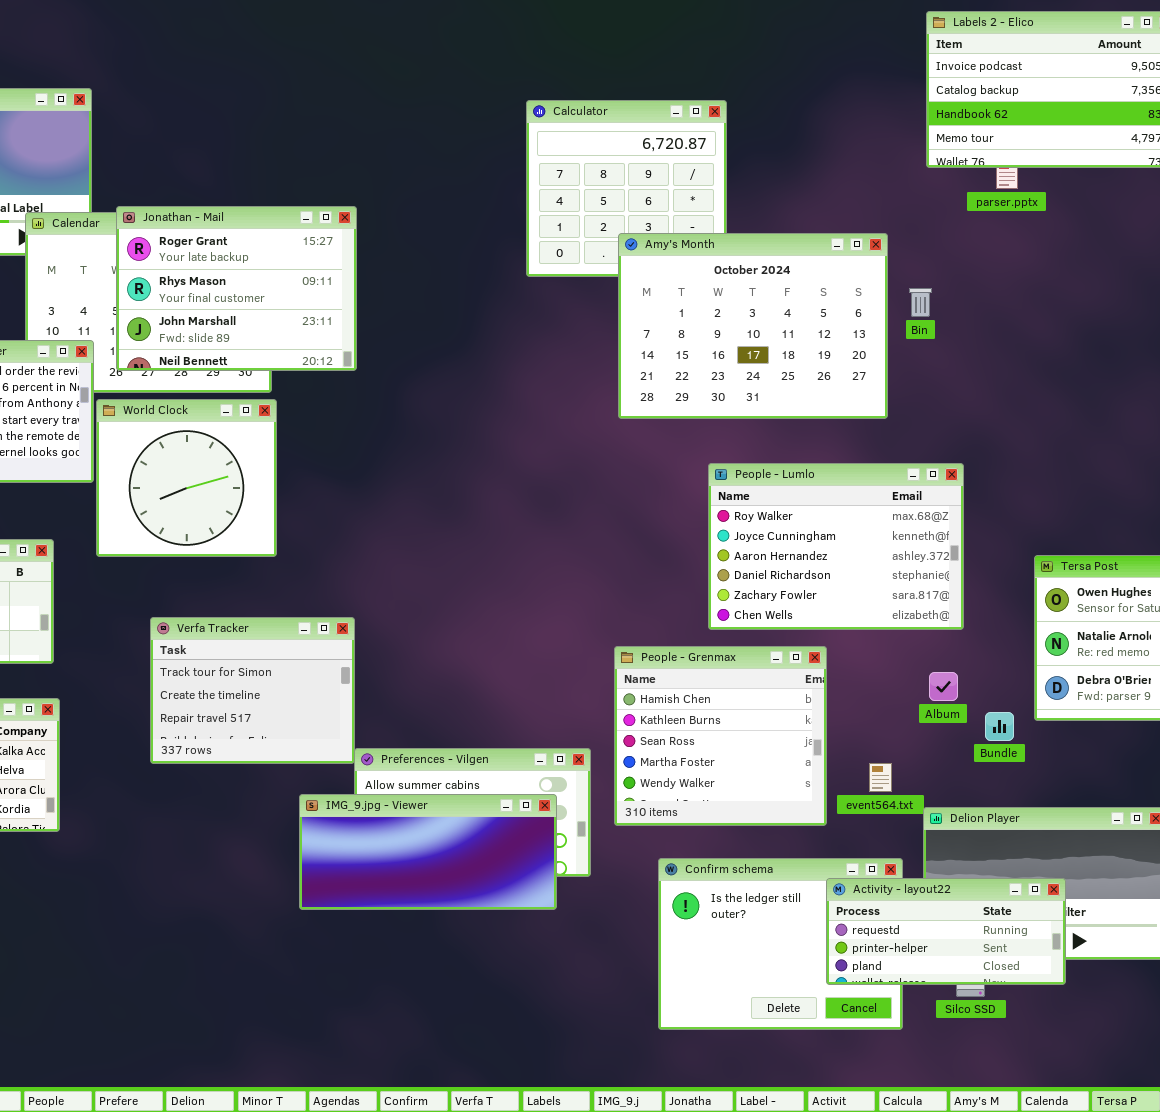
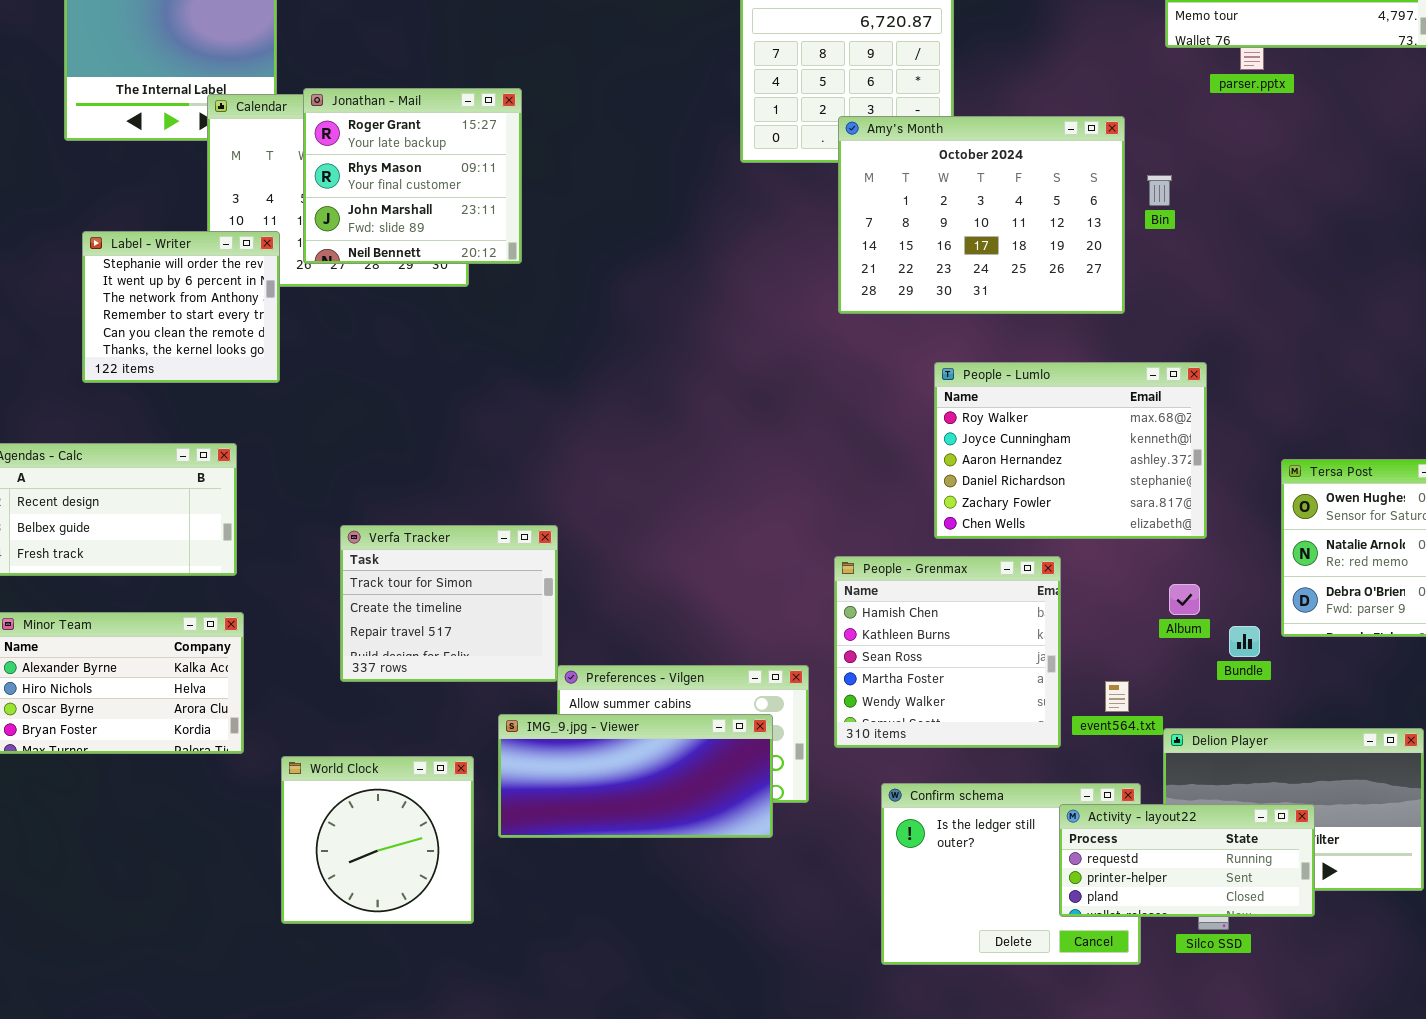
Jonathan - Mail: [116,206,357,371] -> [303,88,522,264], resized
World Clock: [96,399,277,557] -> [281,756,474,924], moved

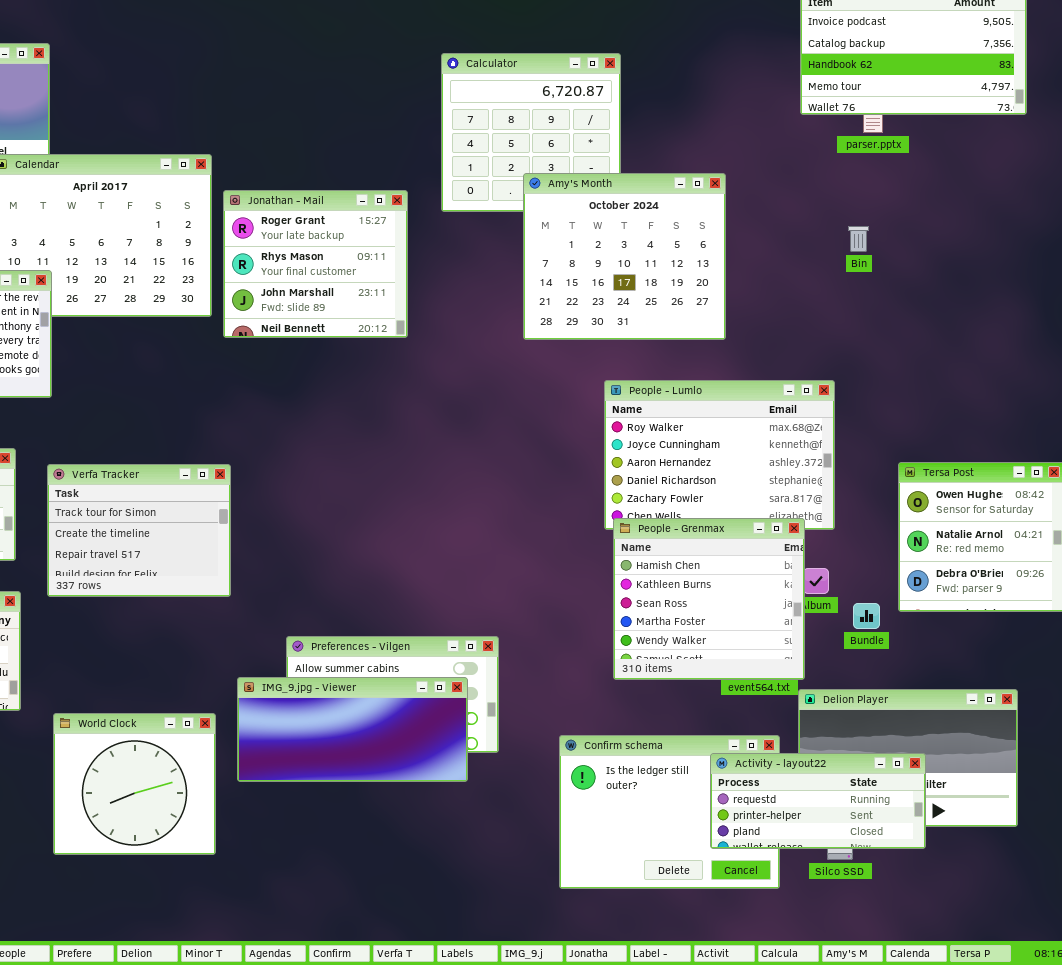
Jonathan - Mail: [303,88,522,264] -> [223,190,408,338], moved
Amy's Month: [838,116,1125,314] -> [523,173,726,340], resized
Bin: [1147,175,1172,206] -> [848,226,869,252], moved
Verfa Tracker: [340,525,558,682] -> [47,464,231,597], moved
People - Grenmax: [834,556,1061,748] -> [613,518,805,680], moved

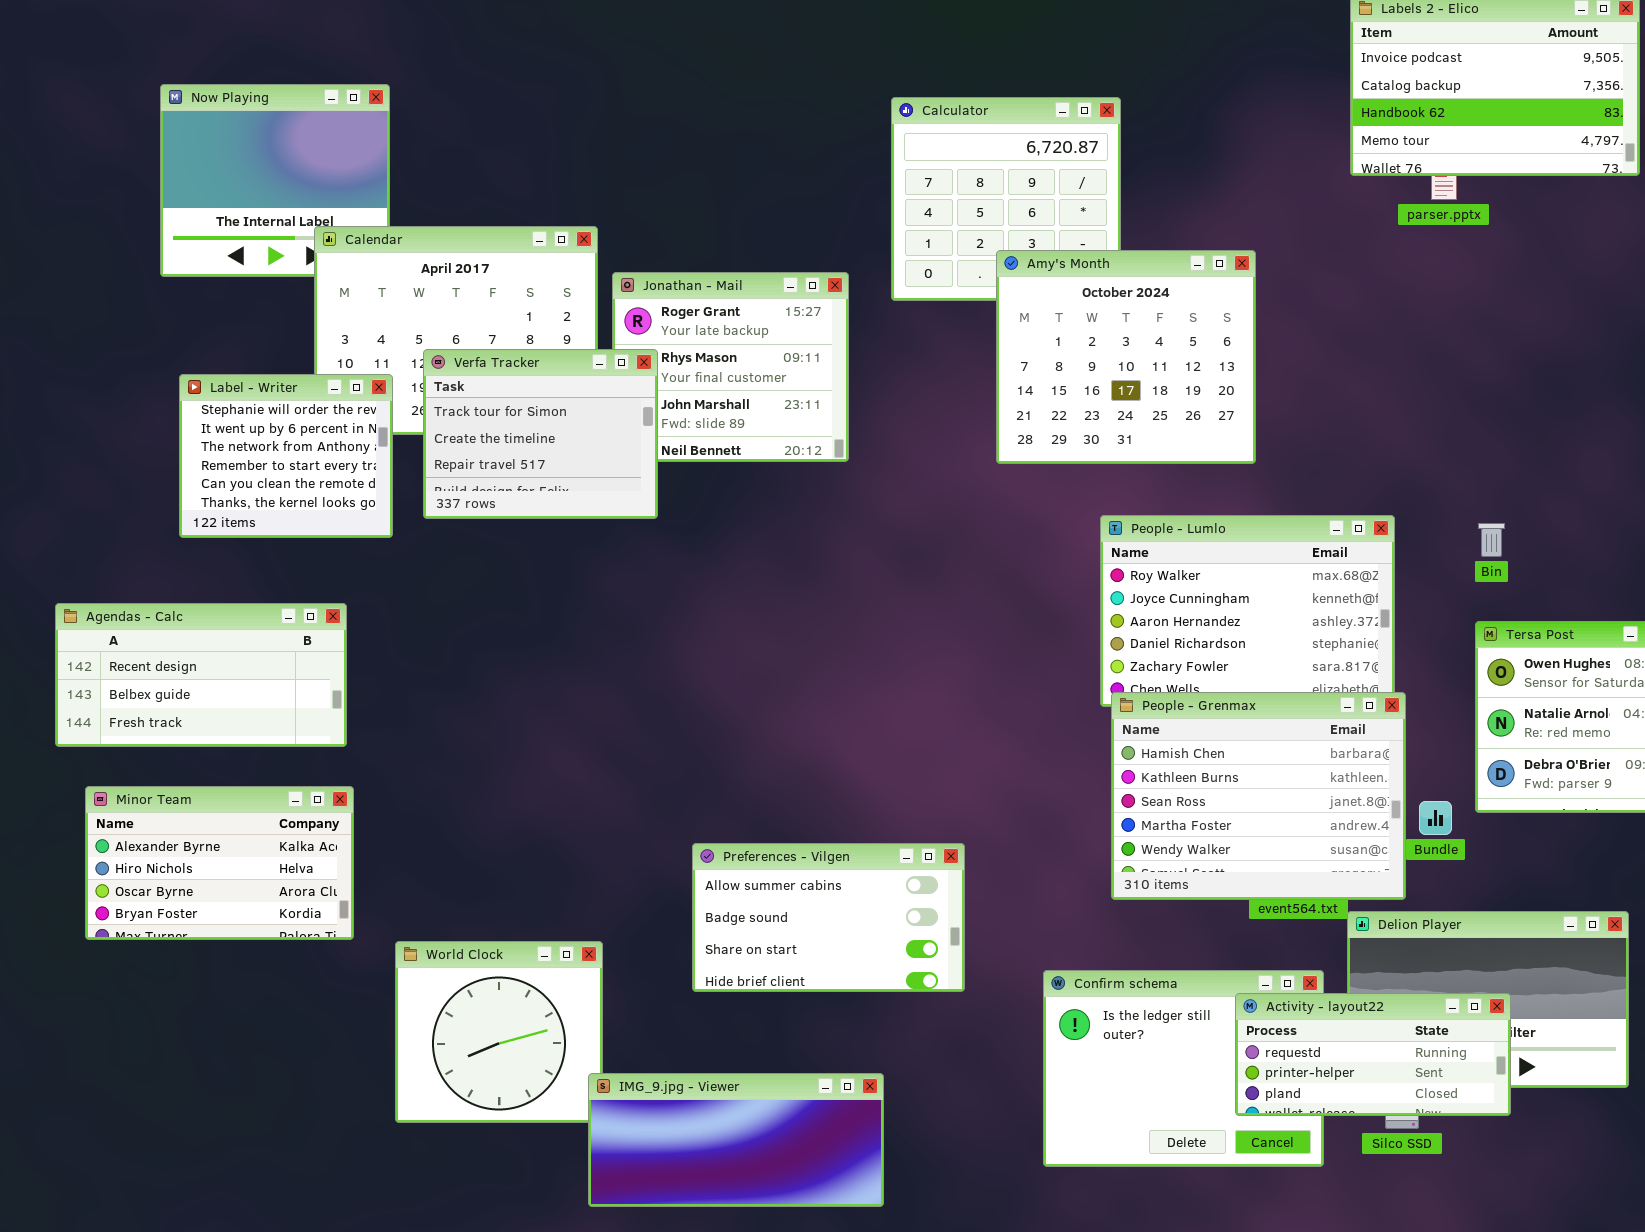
Bin: [848,226,869,252] -> [1478,523,1505,557], moved
Verfa Tracker: [47,464,231,597] -> [423,349,658,519], moved
People - Grenmax: [613,518,805,680] -> [1111,692,1406,900], resized
IMG_9.jpg - Viewer: [237,677,468,782] -> [588,1073,884,1207], moved

